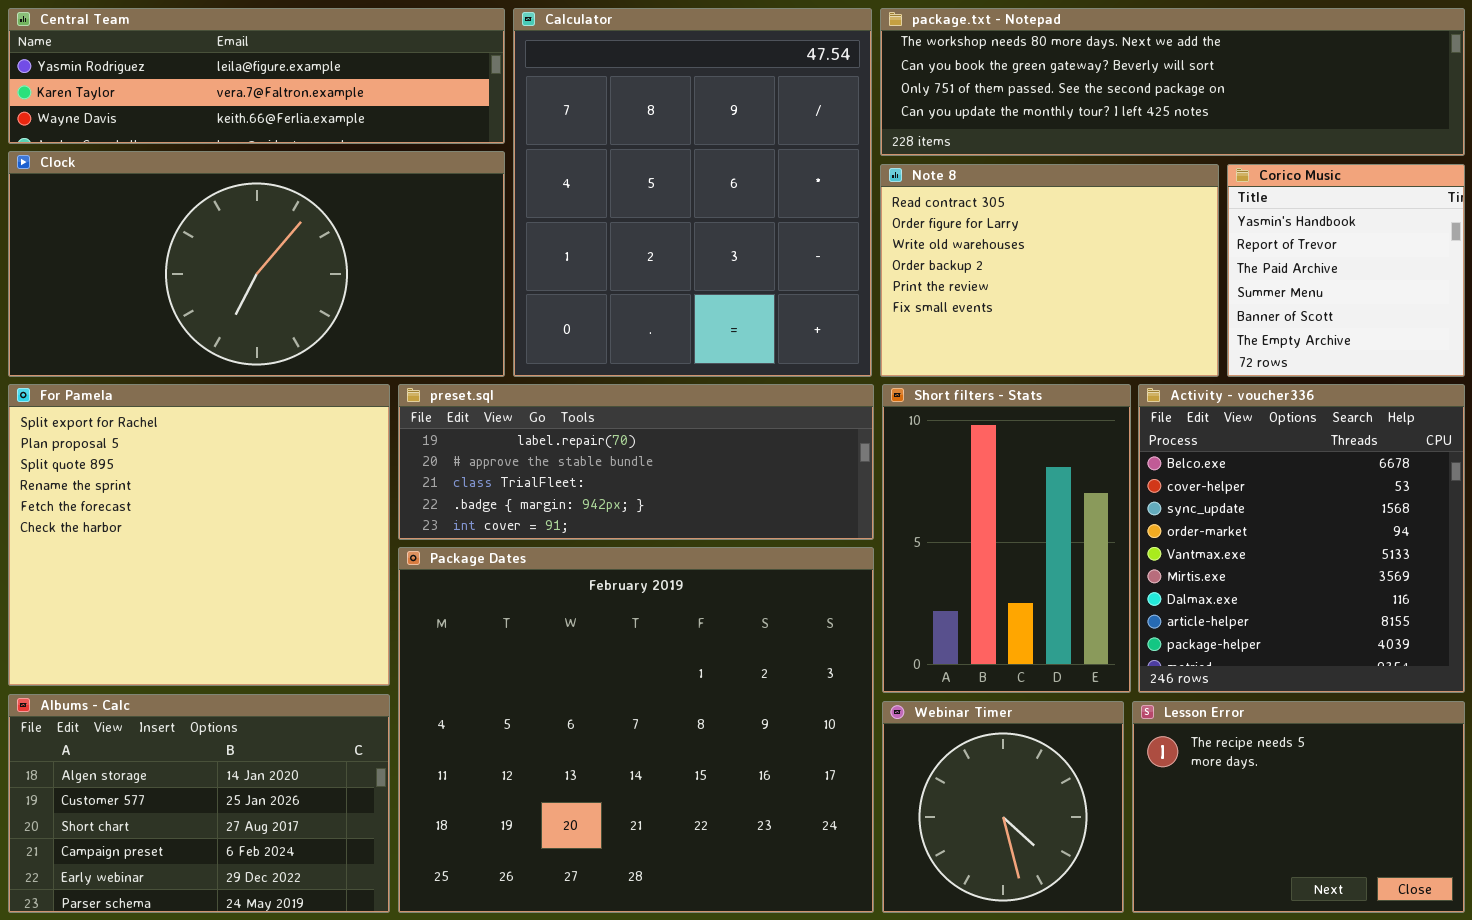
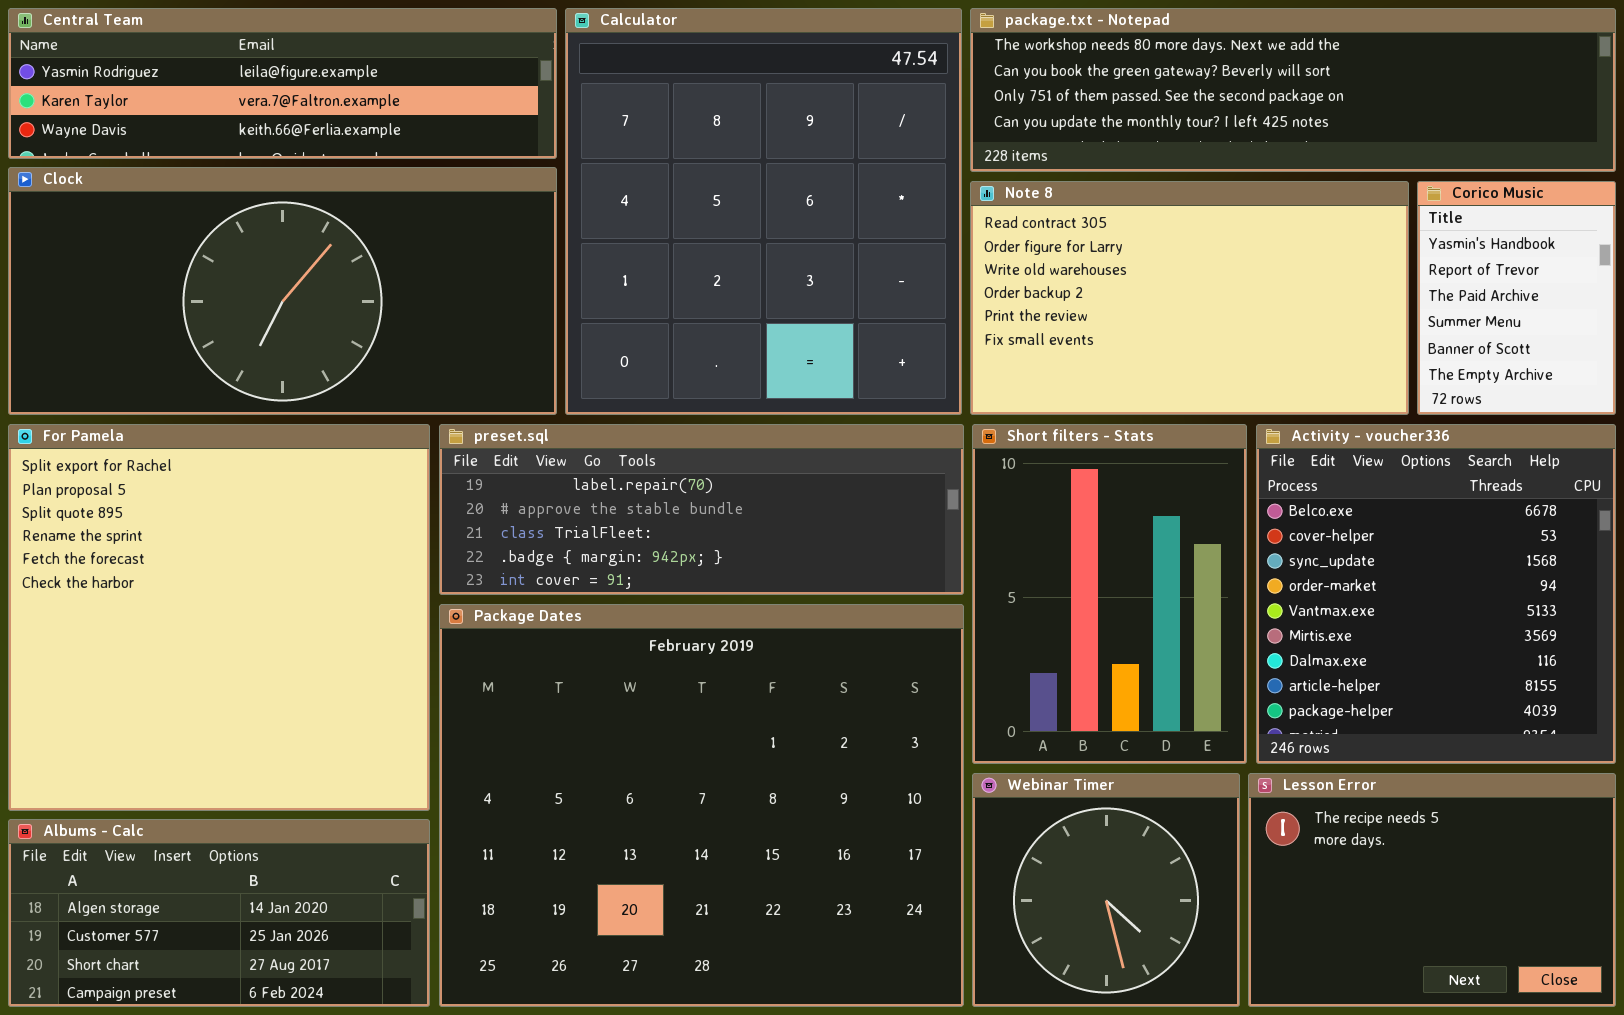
Note 8: [880,164,1219,377] -> [970,181,1409,415], resized
Corico Music: [1227,164,1465,377] -> [1417,181,1616,415], resized
For Pamela: [8,384,390,686] -> [8,424,430,811], resized
Albums - Calc: [8,694,390,913] -> [8,819,430,1007], resized

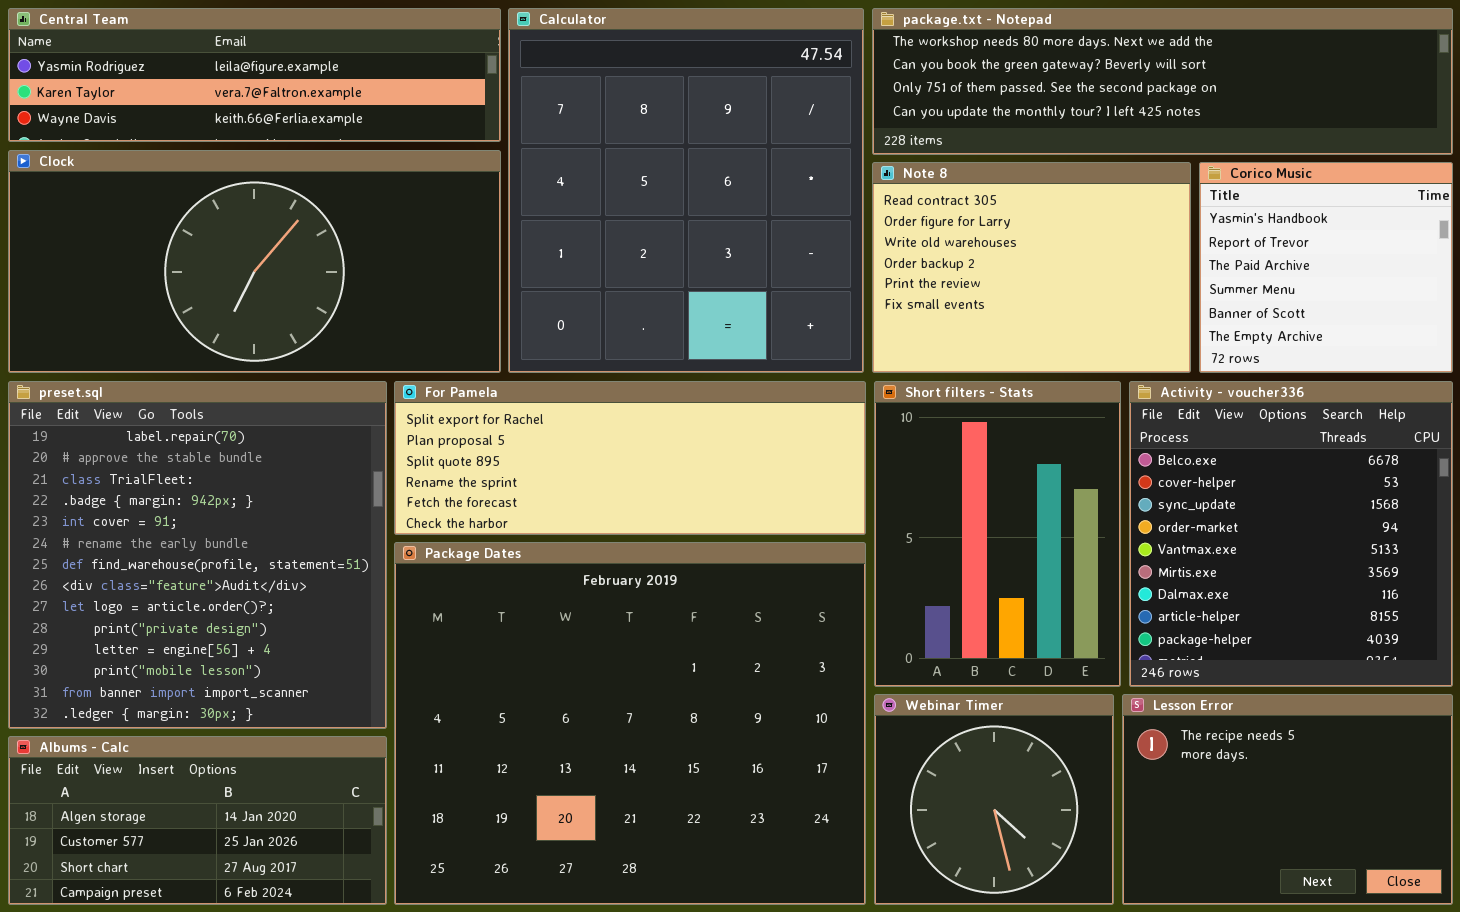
Note 8: [970,181,1409,415] -> [872,162,1191,373], resized
Corico Music: [1417,181,1616,415] -> [1199,162,1453,373], resized
For Pamela: [8,424,430,811] -> [394,381,866,535], moved, resized
preset.sql: [439,424,964,595] -> [8,381,387,729], moved, resized

